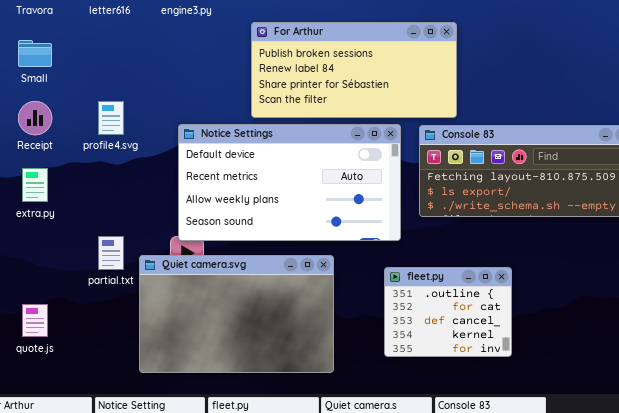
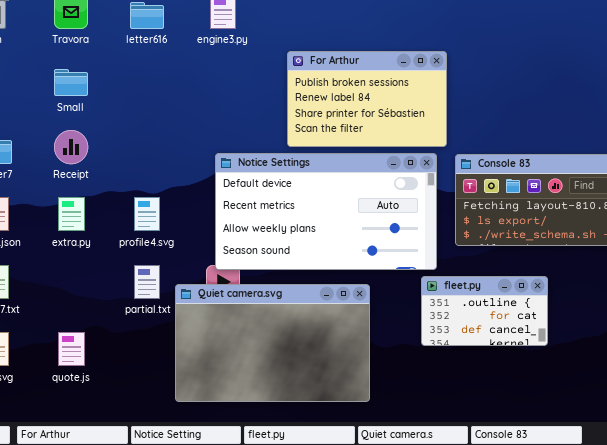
For Arthur: [251,22,457,118] -> [287,51,447,147], resized
profile4.svg: [98,101,124,135] -> [134,197,160,231], moved
fleet.py: [384,267,512,357] -> [421,276,548,346], moved, resized

